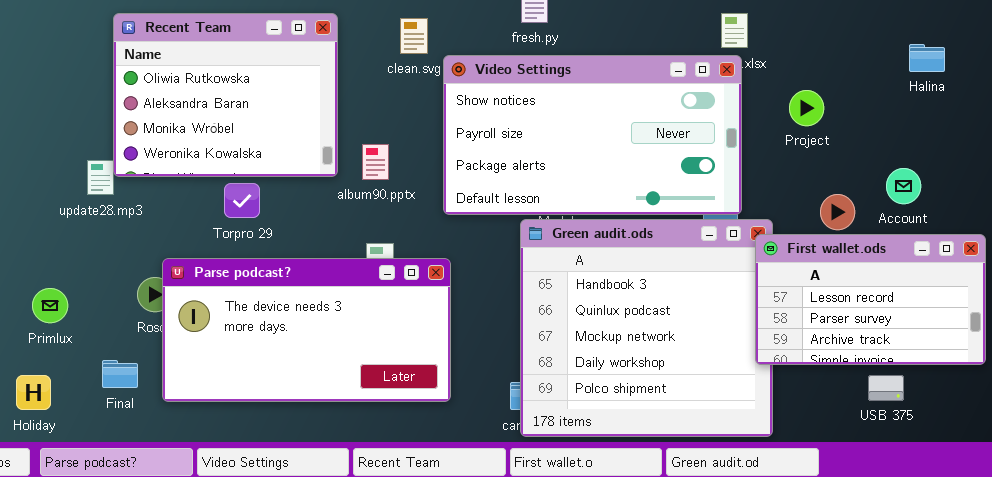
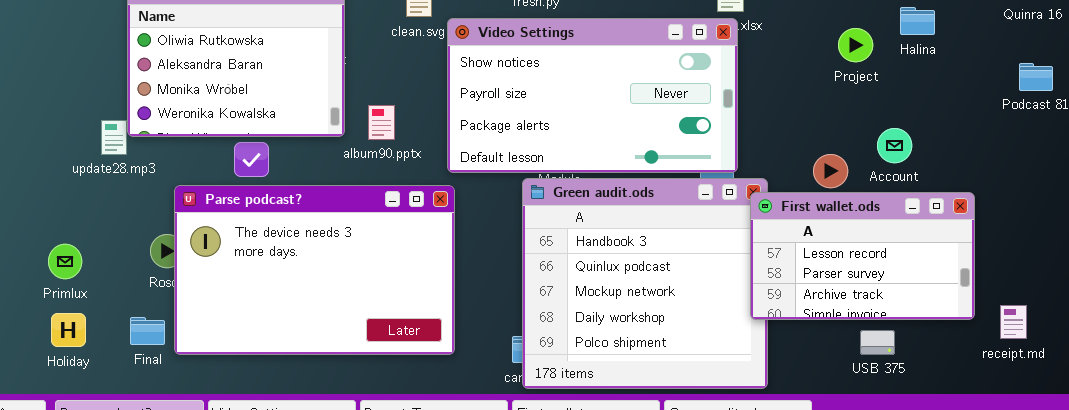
Project: [789,90,824,126] -> [838,28,873,62], moved
Parse podcast?: [162,258,451,402] -> [174,185,455,355], resized
Final: [102,360,138,388] -> [130,317,165,345], moved
Holiday: [16,375,51,410] -> [51,313,86,347], moved

